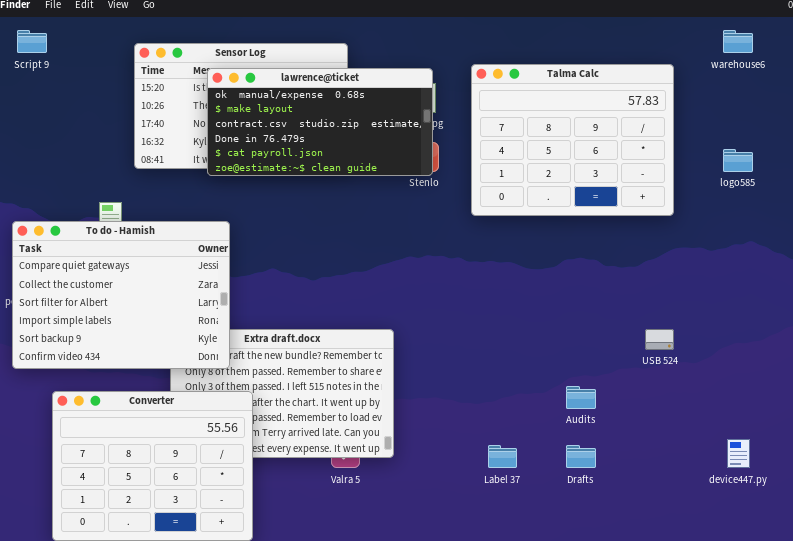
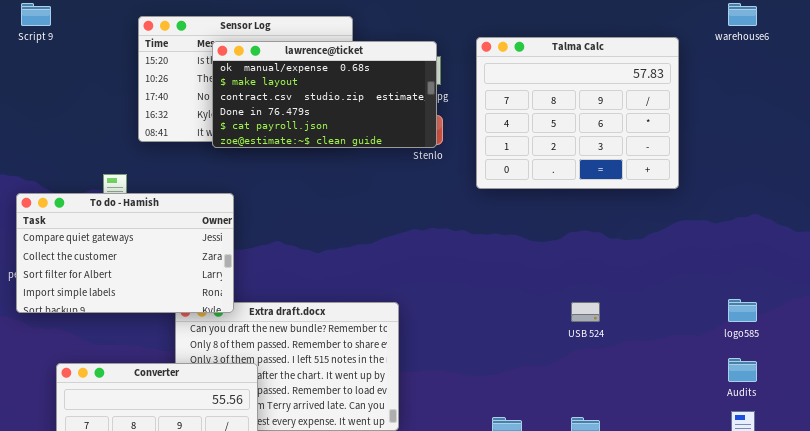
logo585: [723,149,753,172] -> [728,299,757,322], moved
To do - Hamish: [12,221,230,369] -> [16,193,234,313], resized
USB 524: [645,329,674,350] -> [571,302,600,322], moved
Audits: [566,386,596,409] -> [728,358,757,382], moved

